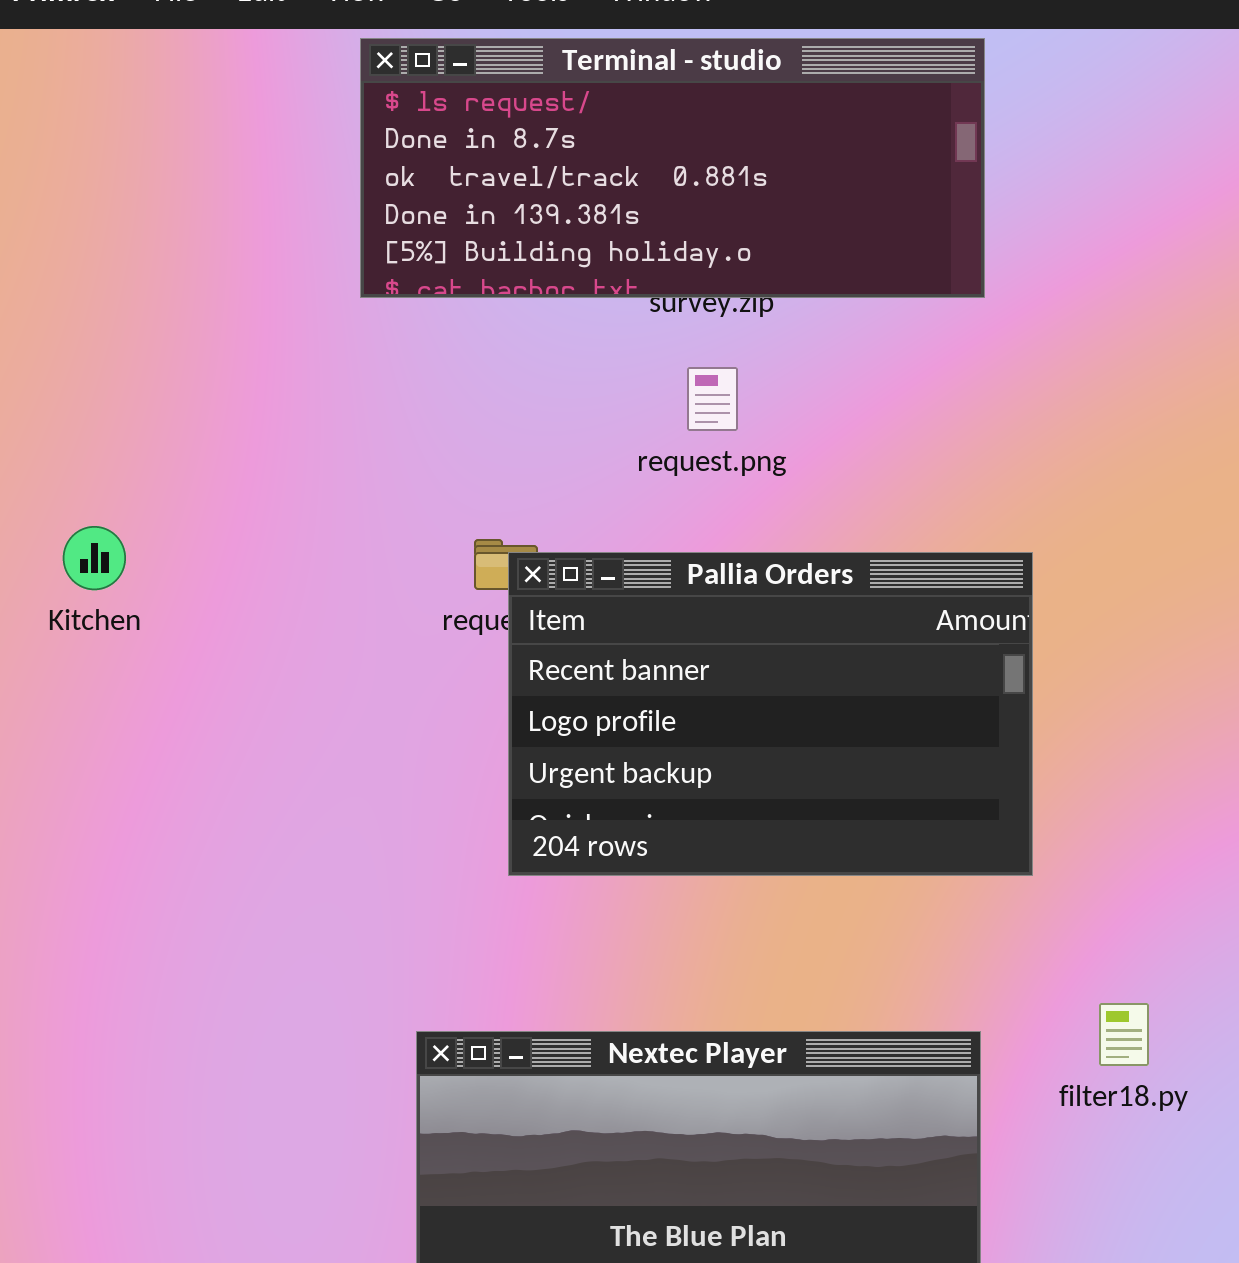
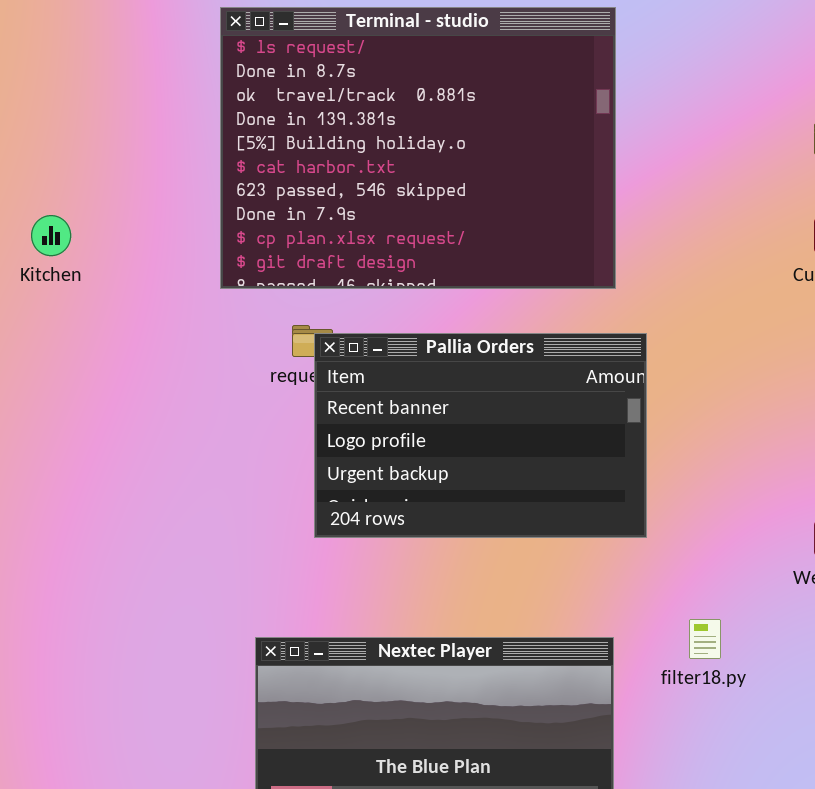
Terminal - studio: [360,38,985,298] -> [220,7,616,289], resized
Kitchen: [63,526,126,590] -> [31,215,71,256], moved

